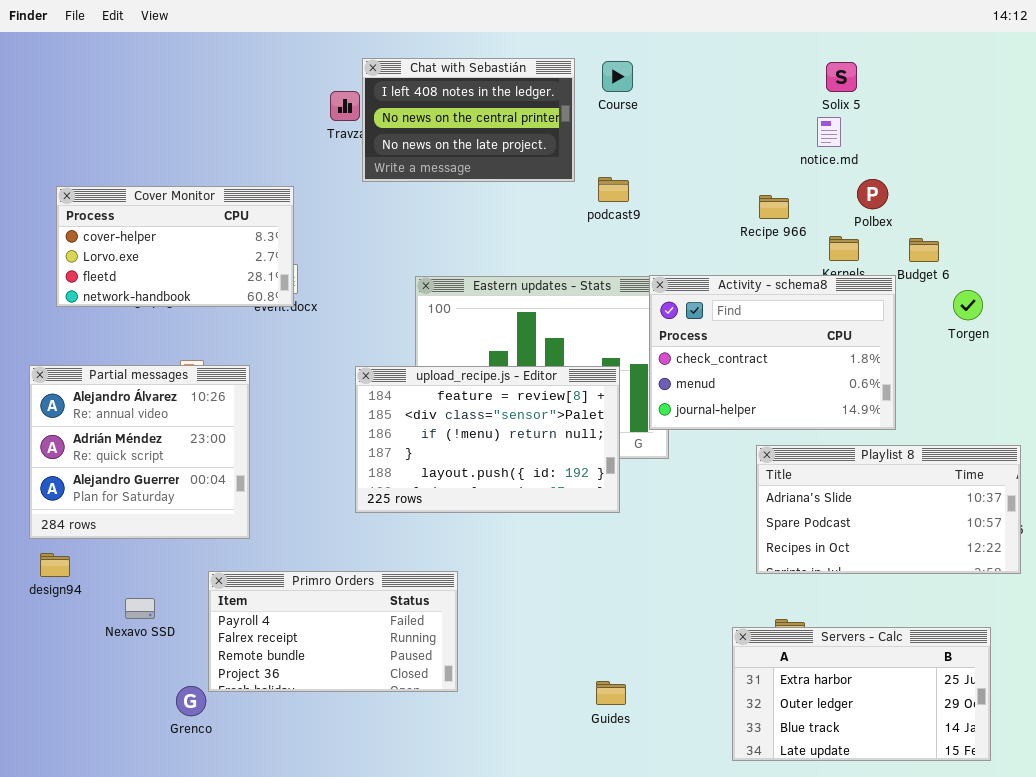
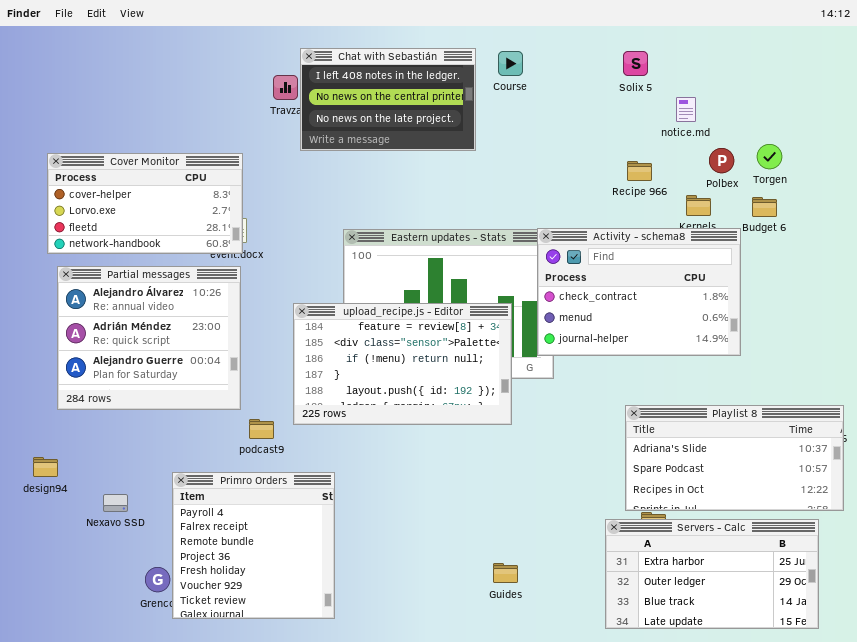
Solix 5: [826,62,857,92] -> [623,51,648,76], moved
podcast9: [598,177,629,202] -> [249,419,274,439], moved
Torgen: [953,290,983,320] -> [757,144,782,169], moved
Partial messages: [29,365,250,539] -> [57,266,241,410], moved
Playlist 8: [756,445,1021,574] -> [625,405,844,511], moved
Primro Orders: [208,571,458,692] -> [172,472,335,619], resized

